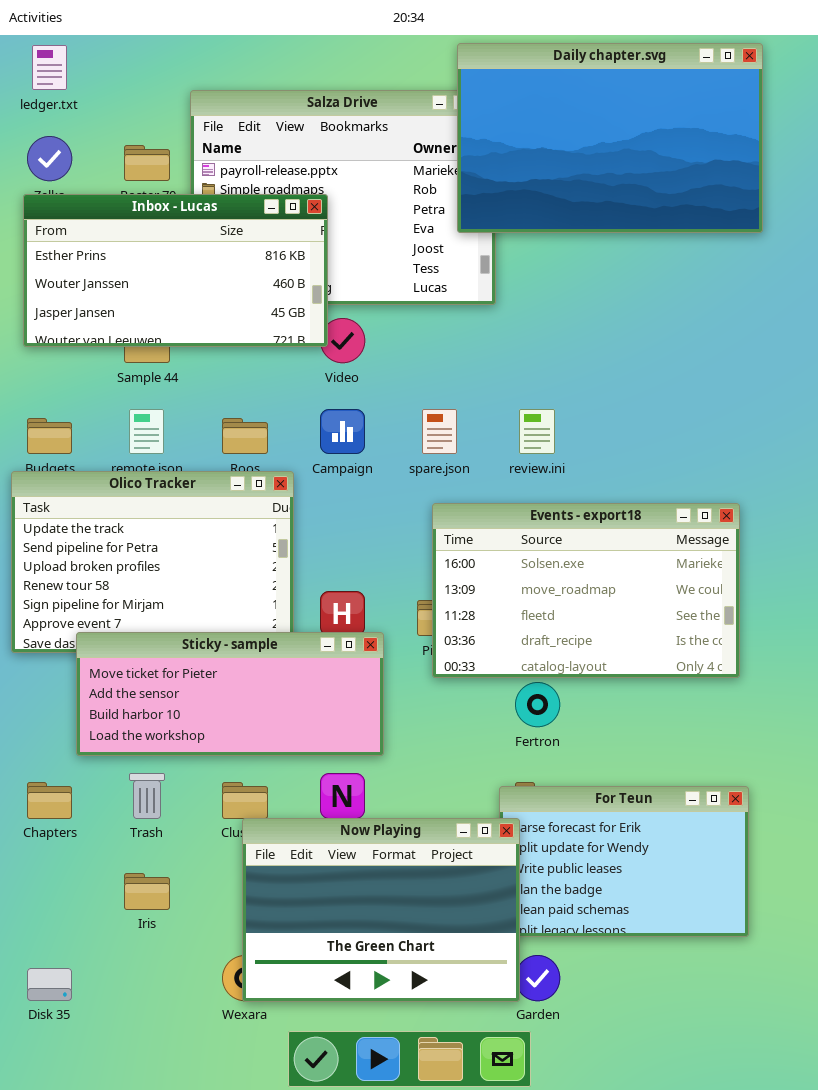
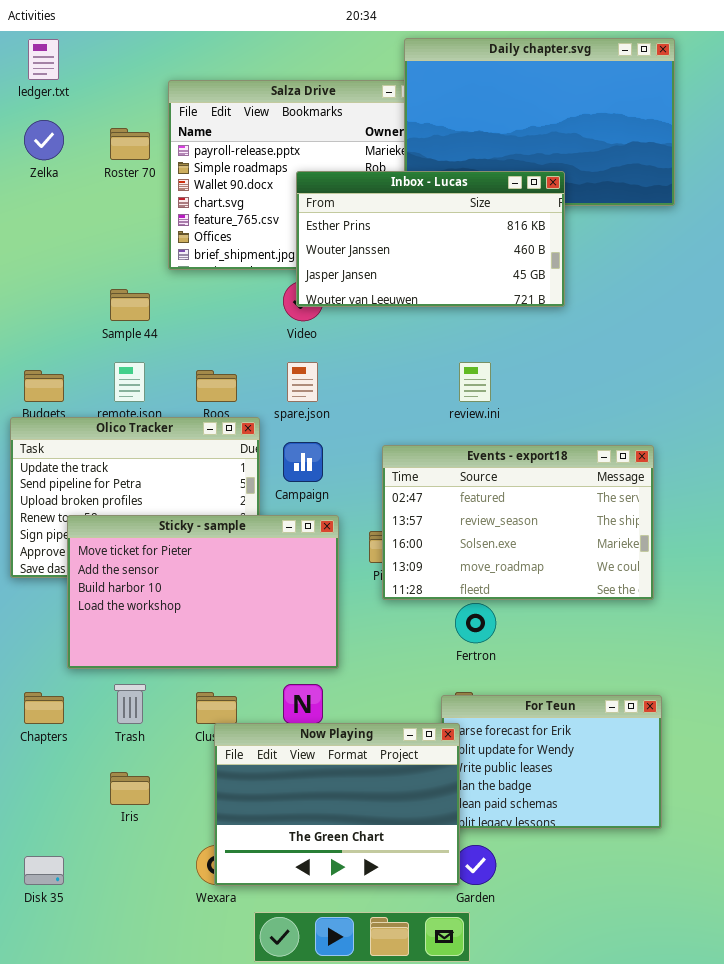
Inbox - Lucas: [23,194,328,347] -> [296,171,565,307], moved
Campaign: [320,409,365,454] -> [283,442,323,482], moved
spare.json: [422,409,457,454] -> [287,362,318,402], moved
Events - export18: [432,503,740,678] -> [382,445,654,600], scrolled up 2 rows
Sticky - sample: [76,632,384,756] -> [67,515,339,669], resized

